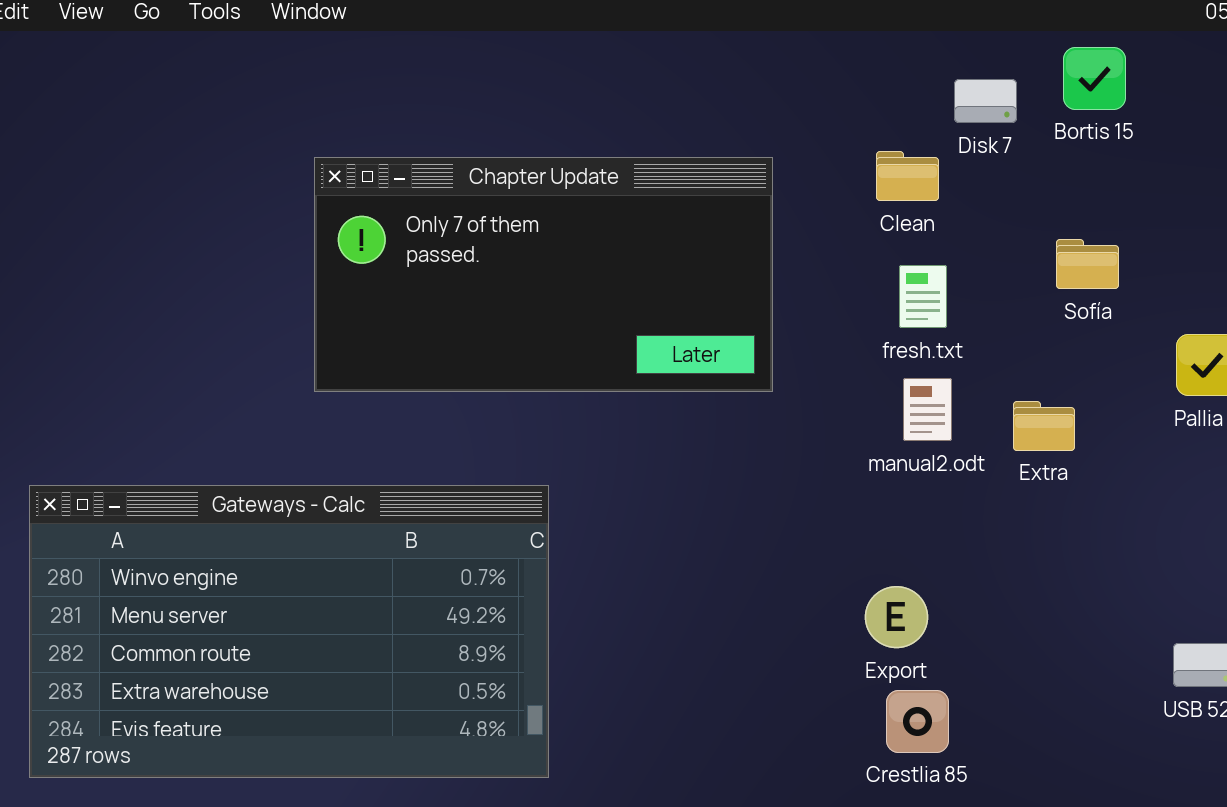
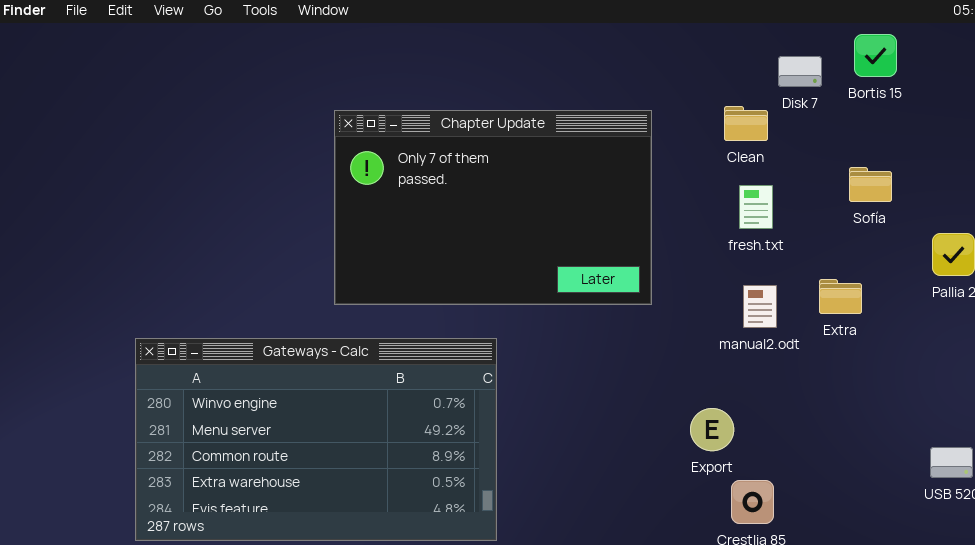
Chapter Update: [314,157,773,392] -> [334,110,652,305], resized
manual2.odt: [903,378,952,441] -> [743,285,777,328], moved
Export: [865,586,928,648] -> [690,408,734,451], moved

